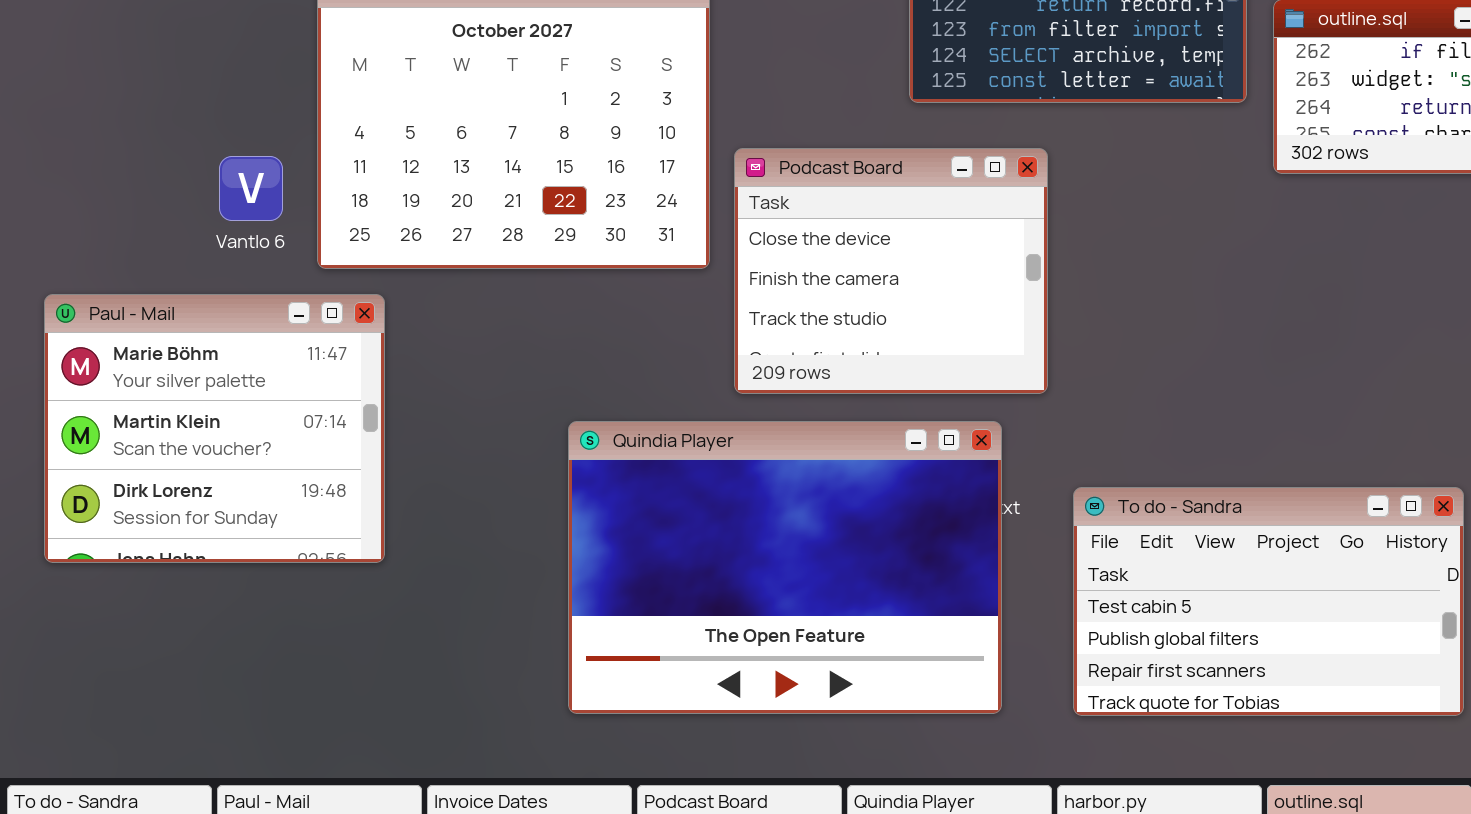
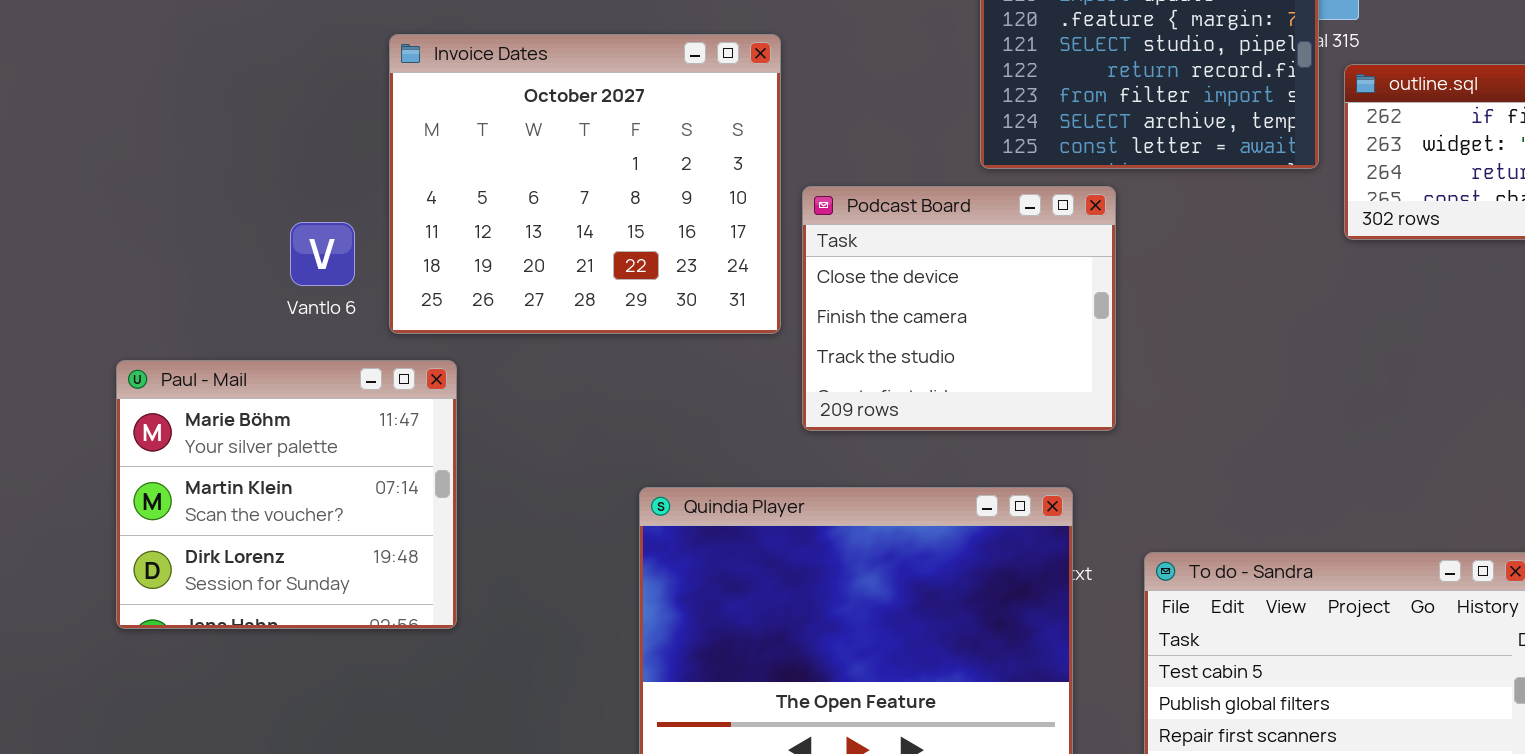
Podcast Board: [734,148,1048,394] -> [802,186,1116,431], moved

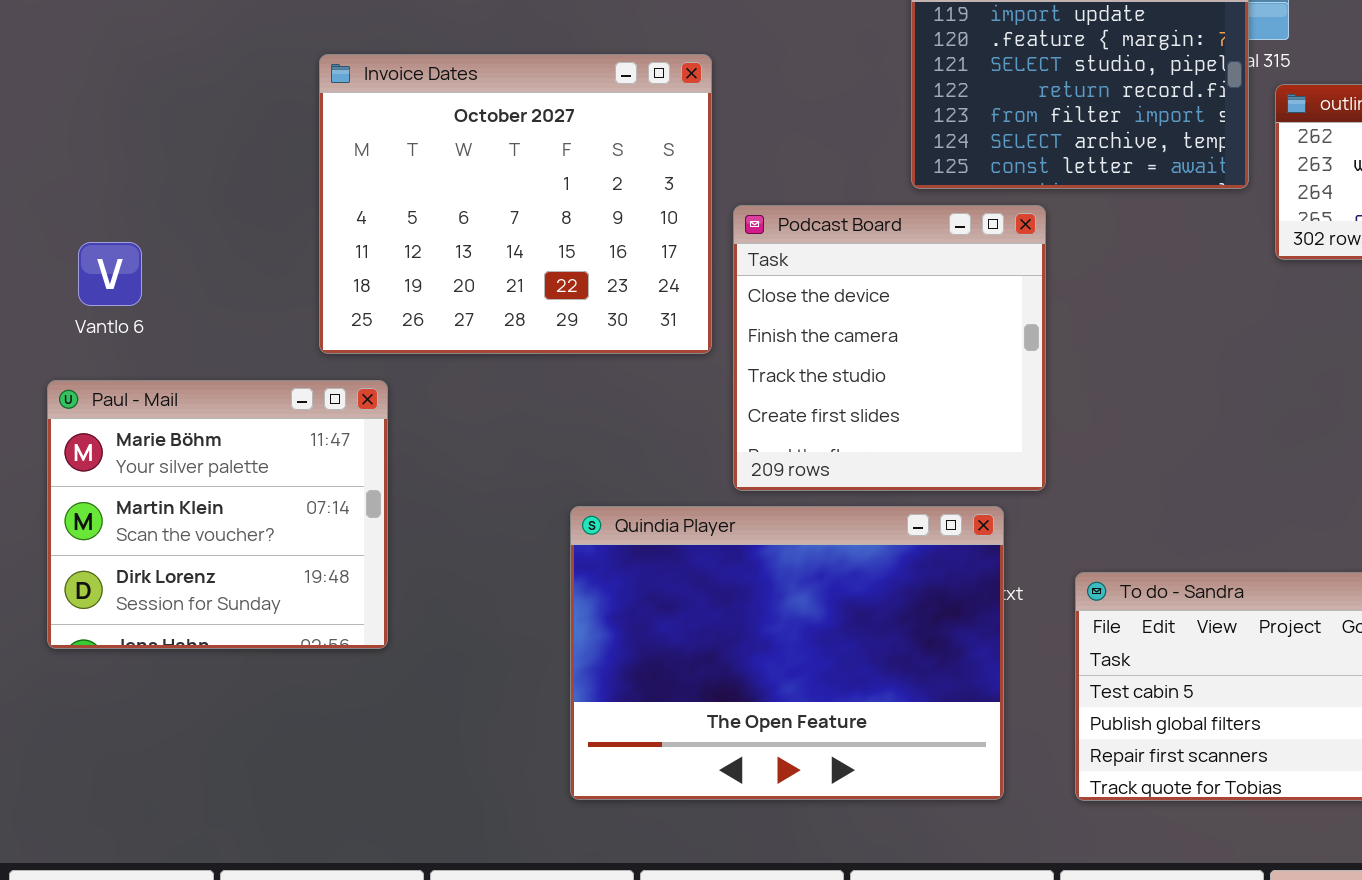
Podcast Board: [802,186,1116,431] -> [733,205,1046,491], resized
Vantlo 6: [290,222,355,286] -> [78,242,142,306], moved

